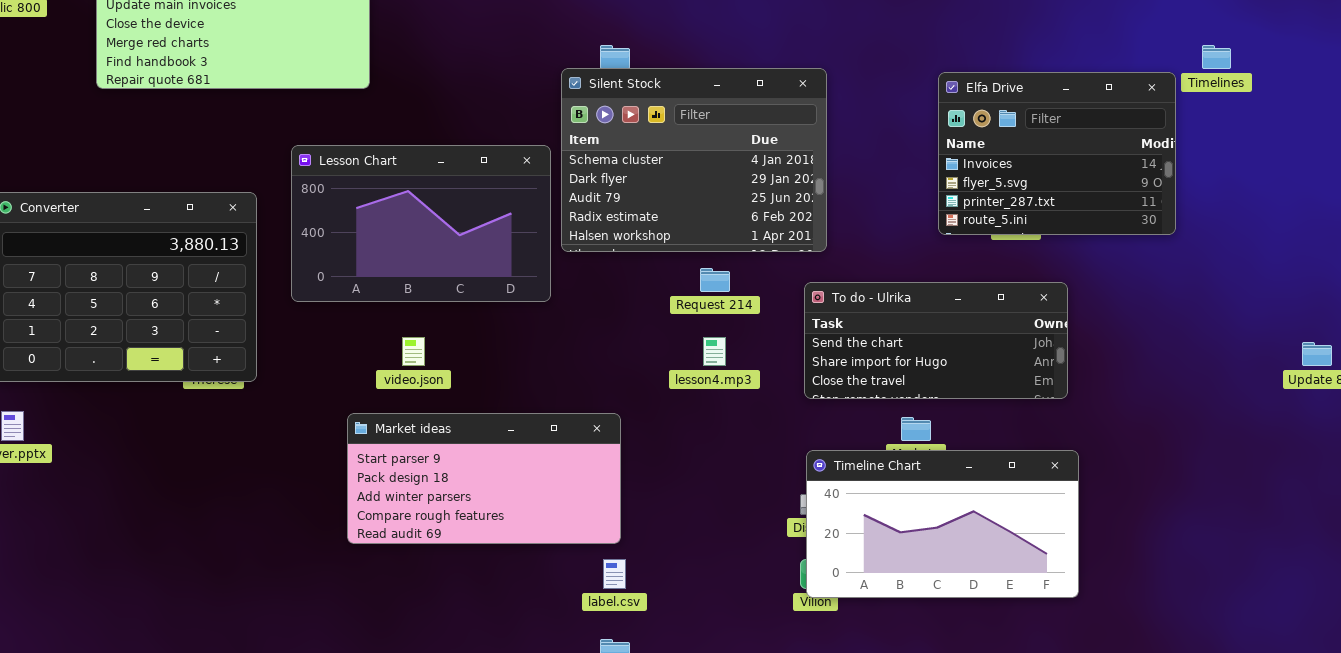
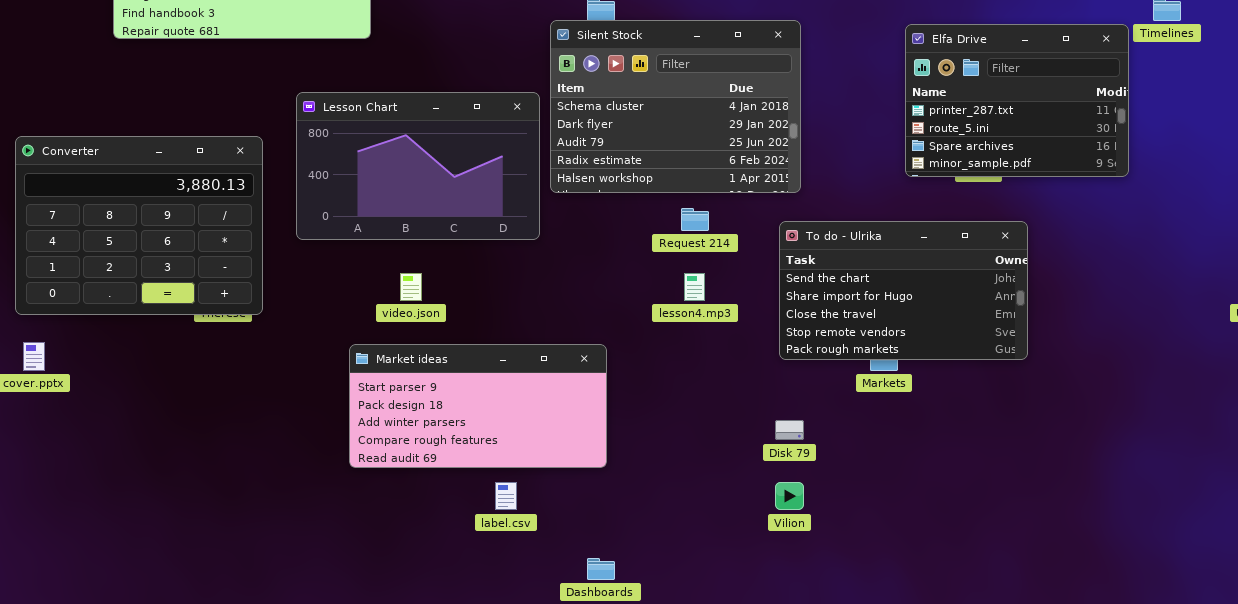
Elfa Drive: [938,72,1176,235] -> [905,24,1129,177], scrolled down 2 rows
To do - Ulrika: [804,282,1068,399] -> [779,221,1028,360], resized
Timeline Chart: [806,450,1079,598] -> none, closed
label.csv: [603,559,626,589] -> [495,482,517,510], moved

